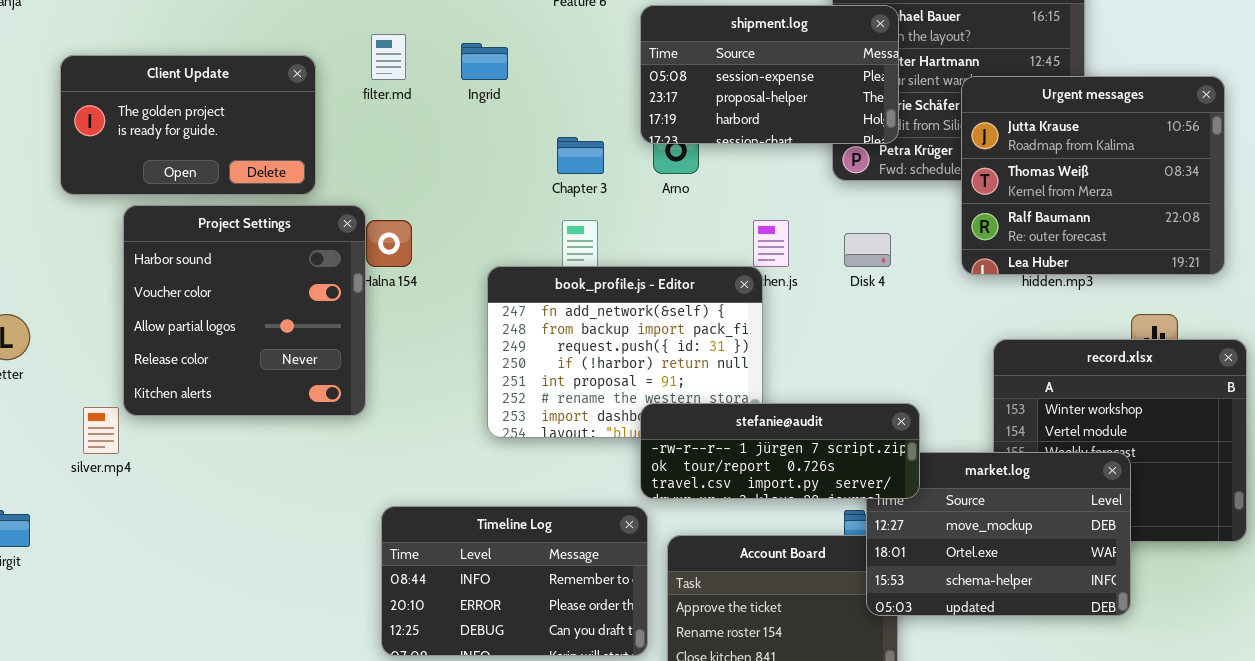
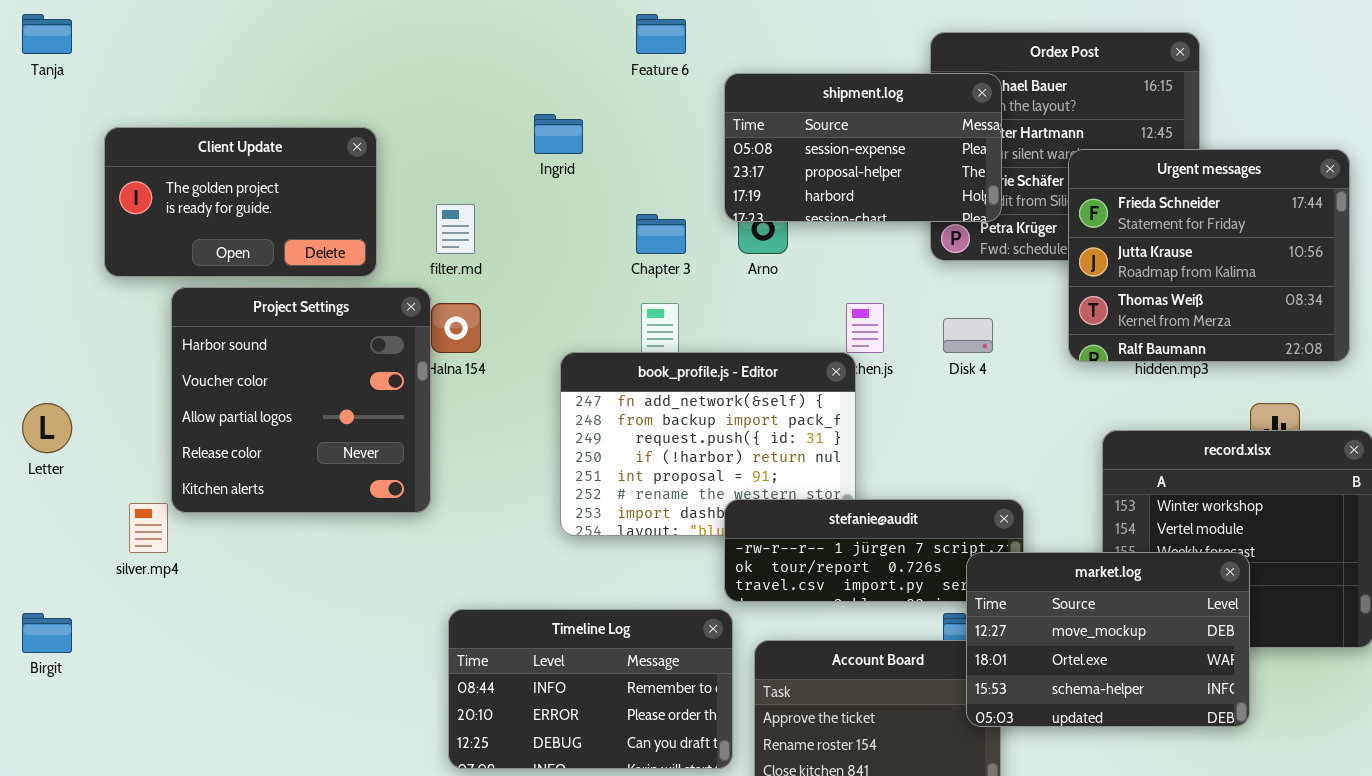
filter.md: [371,34,406,80] -> [436,204,475,254], moved
Urgent messages: [961,76,1225,275] -> [1068,149,1350,362], scrolled up 1 row
market.log: [866,452,1131,616] -> [966,552,1250,727], raised

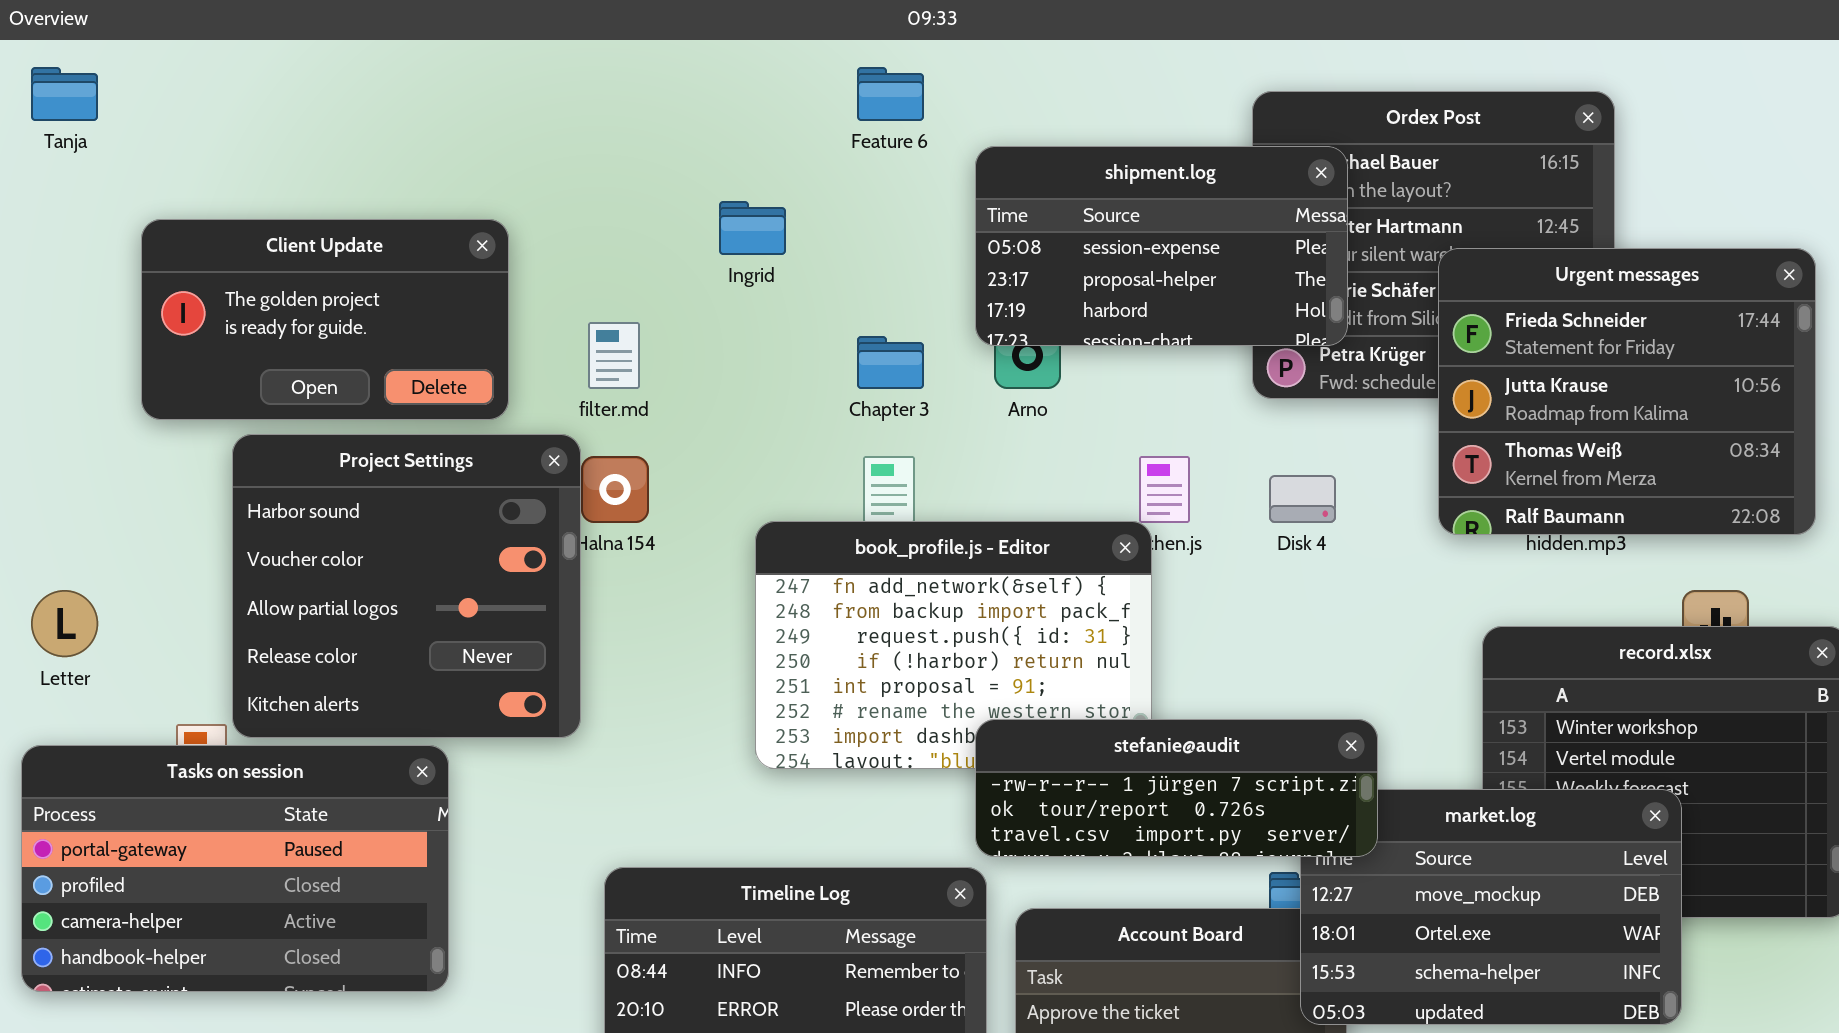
stefanie@audit: [724,499,1024,602] -> [975,719,1378,857], raised
Tasks on session: none -> [21,745,449,992], opened

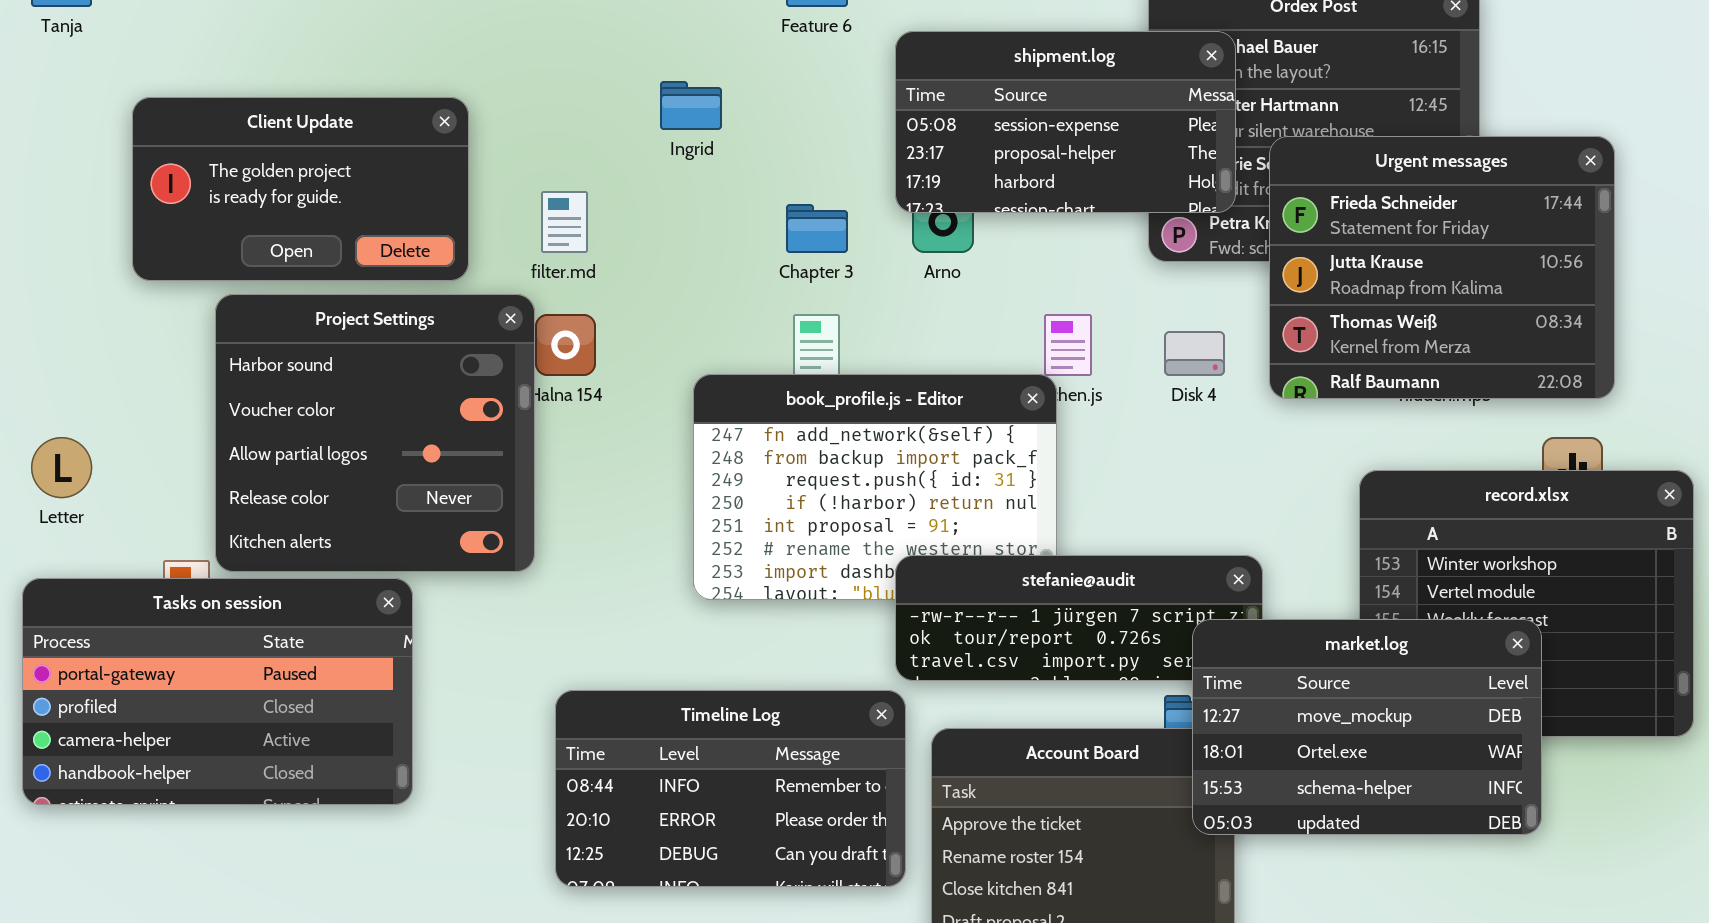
Urgent messages: [1438,248,1816,535] -> [1269,136,1615,399], moved
market.log: [1300,789,1682,1025] -> [1192,619,1542,835], raised

